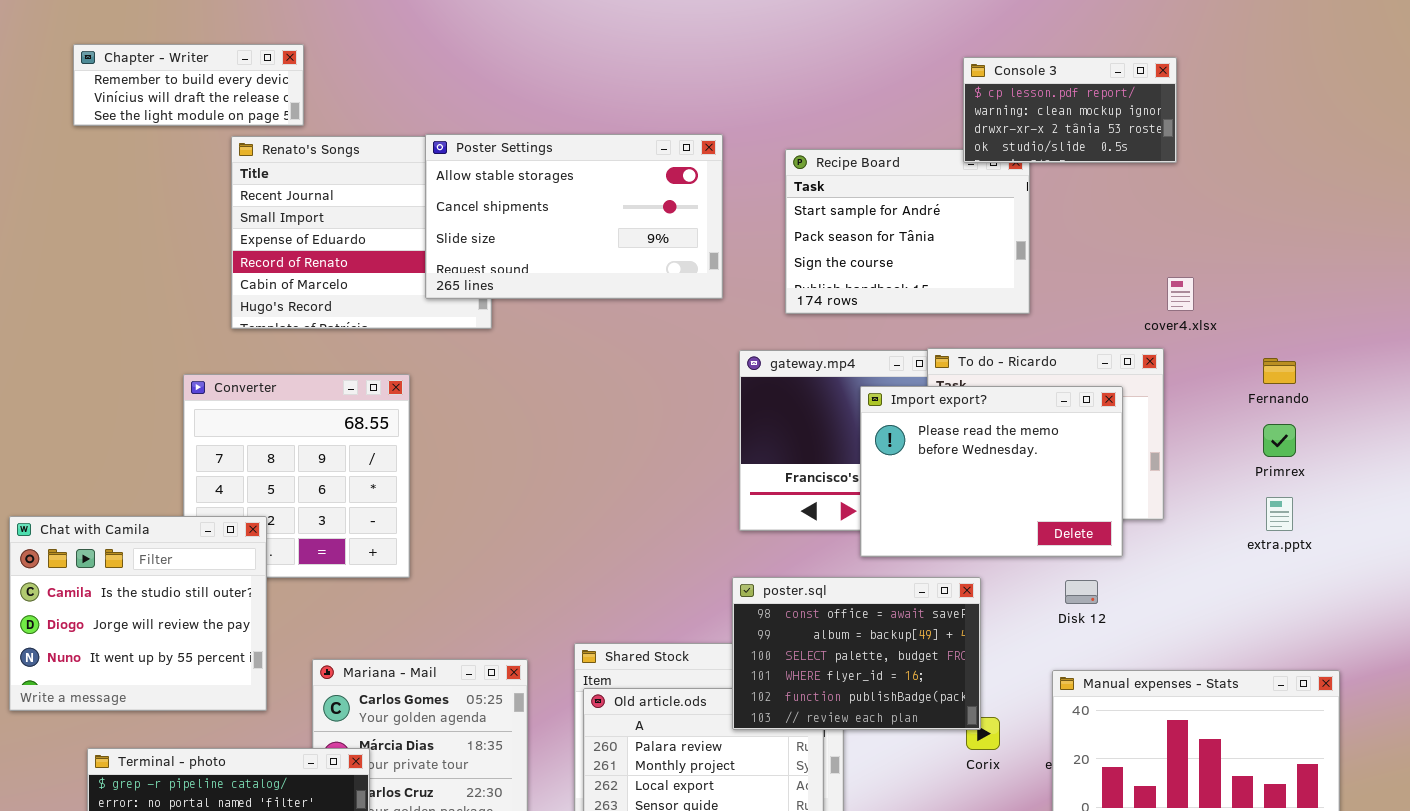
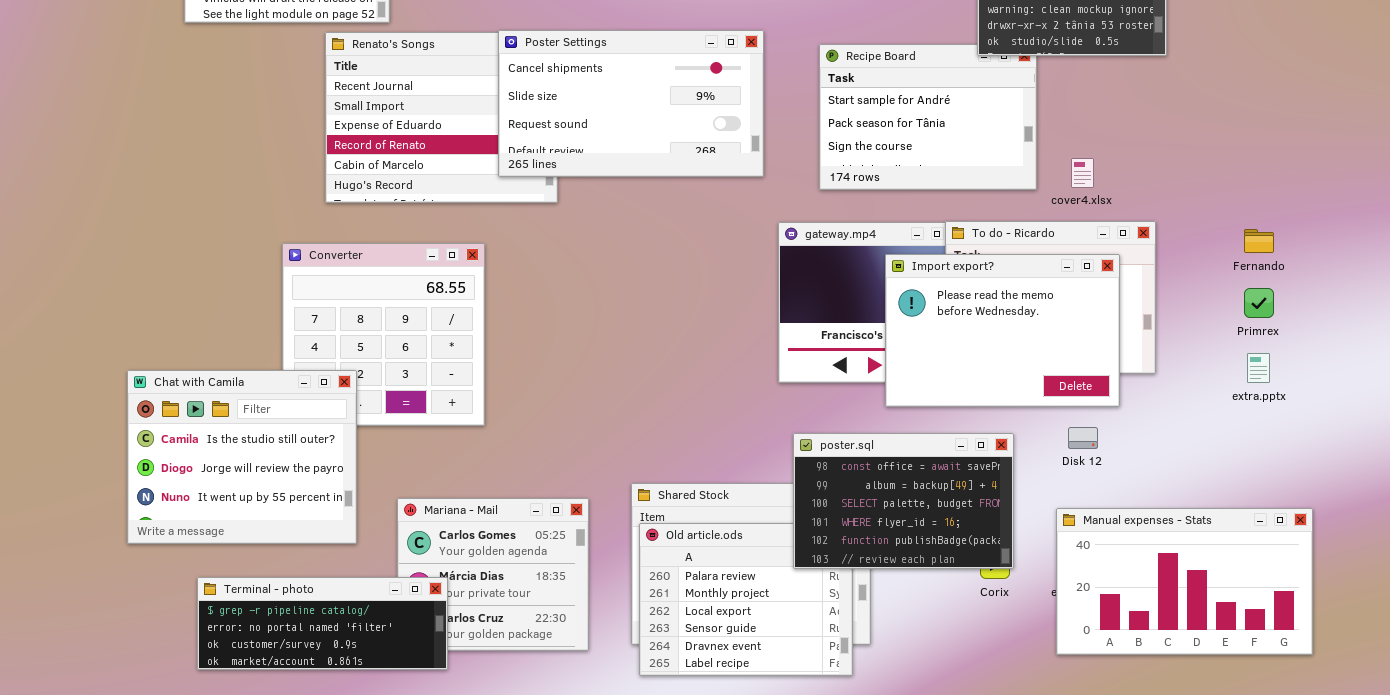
Poster Settings: [425,134,723,299] -> [498,30,764,177], scrolled down 1 row
cover4.xlsx: [1167,277,1194,311] -> [1071,158,1094,188], moved
poster.sql: [732,577,981,730] -> [793,433,1014,569], moved

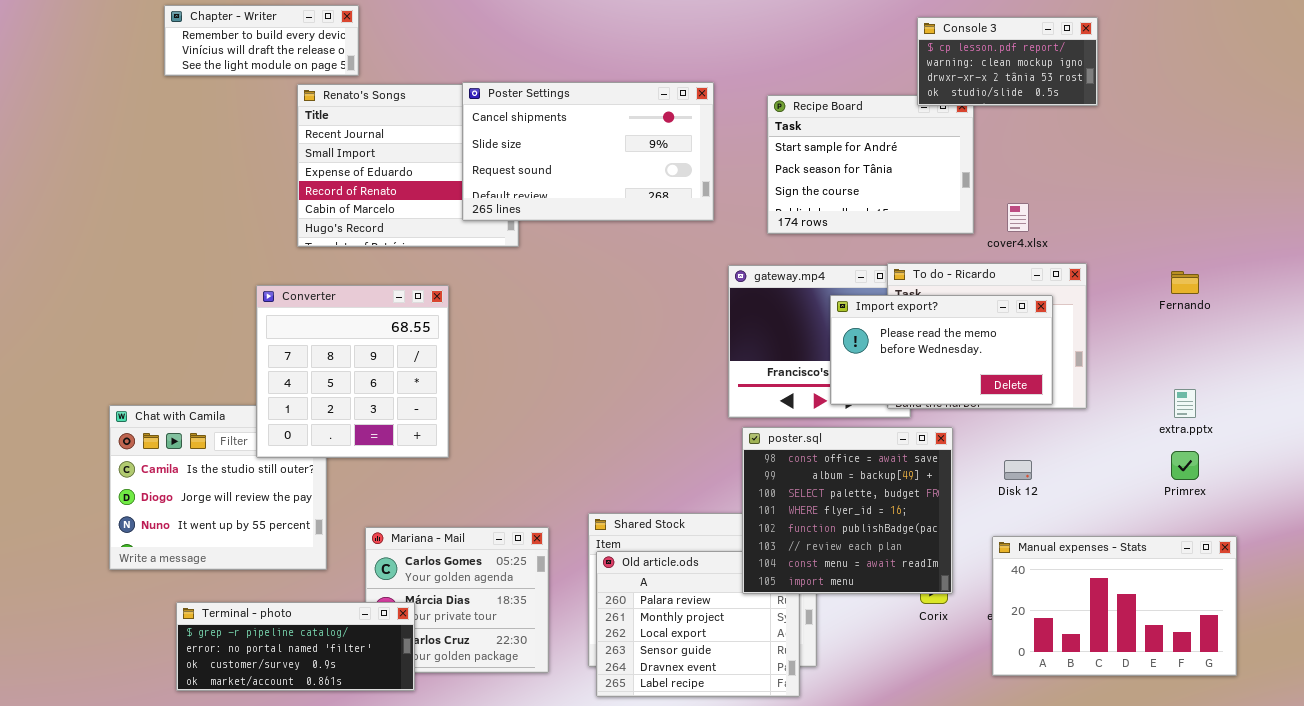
Converter: [282,243,485,426] -> [256,285,449,458], raised
Import export?: [885,254,1120,407] -> [830,295,1053,405], resized
Primrex: [1244,288,1274,318] -> [1171,451,1199,480], moved
poster.sql: [793,433,1014,569] -> [742,427,953,594], resized

